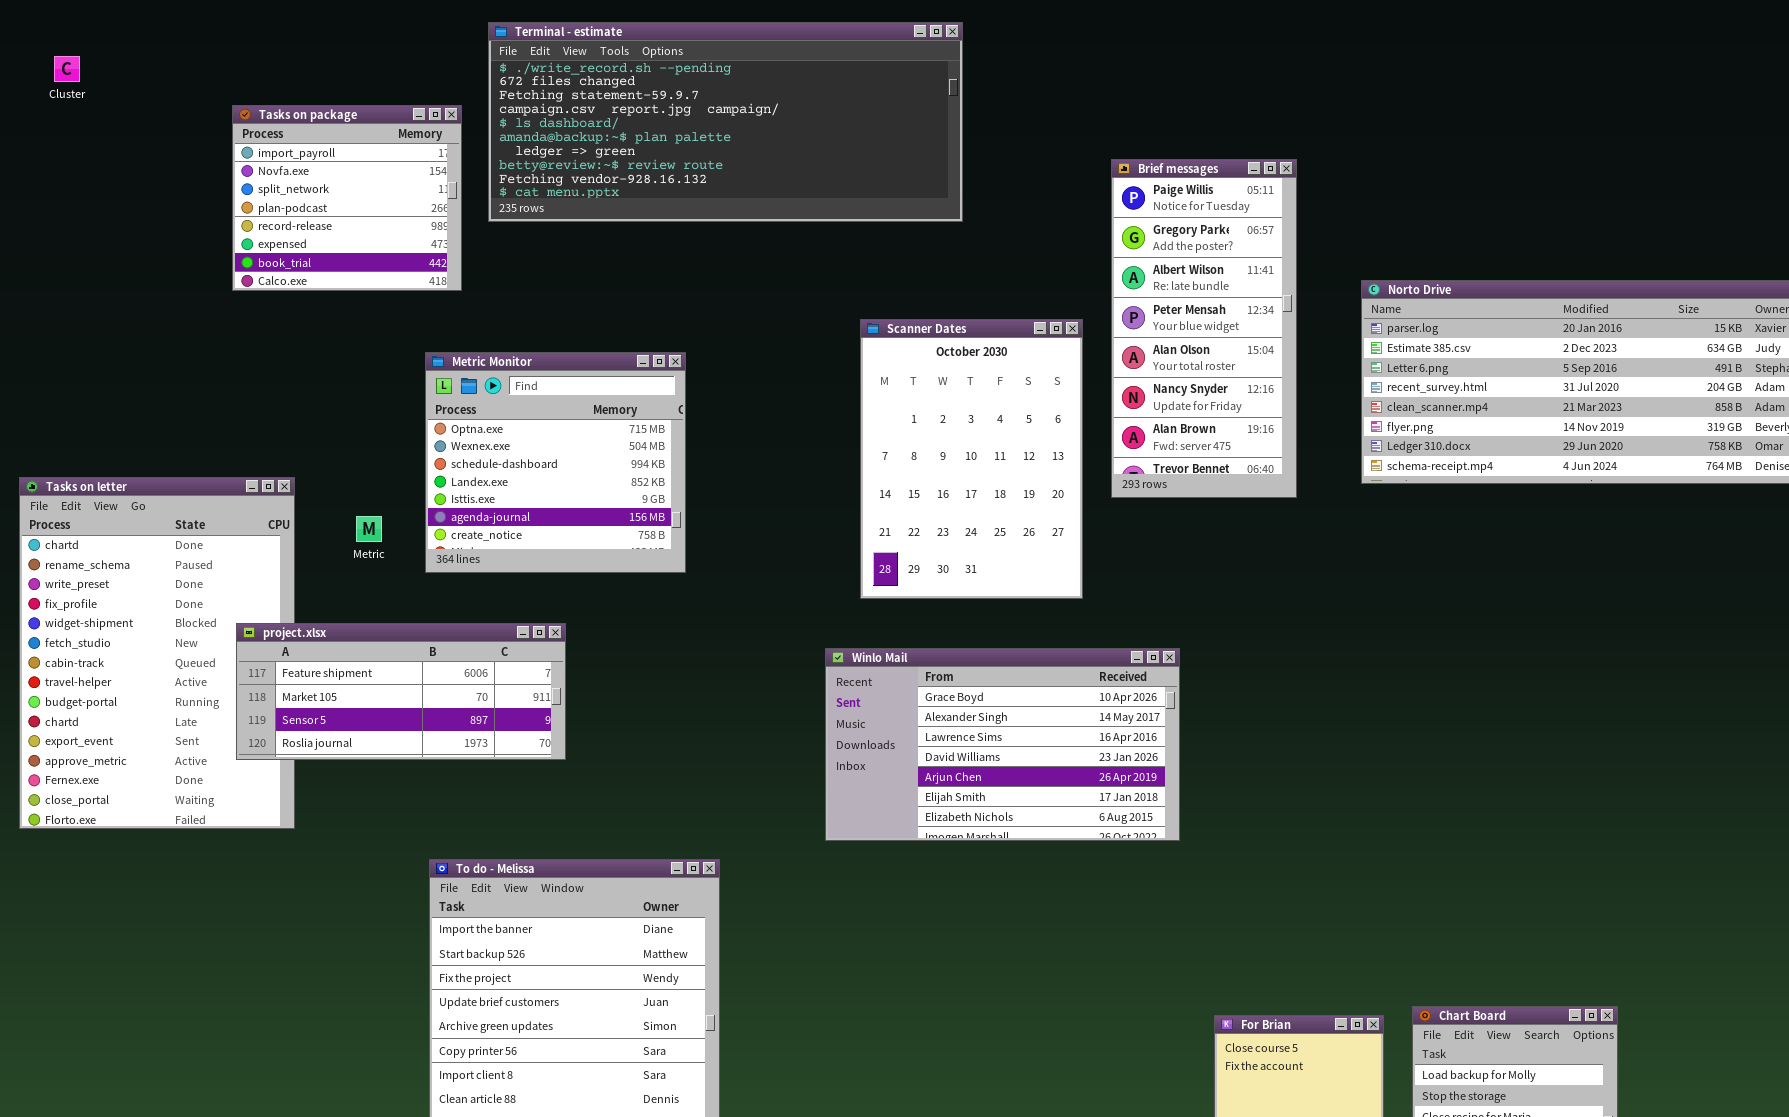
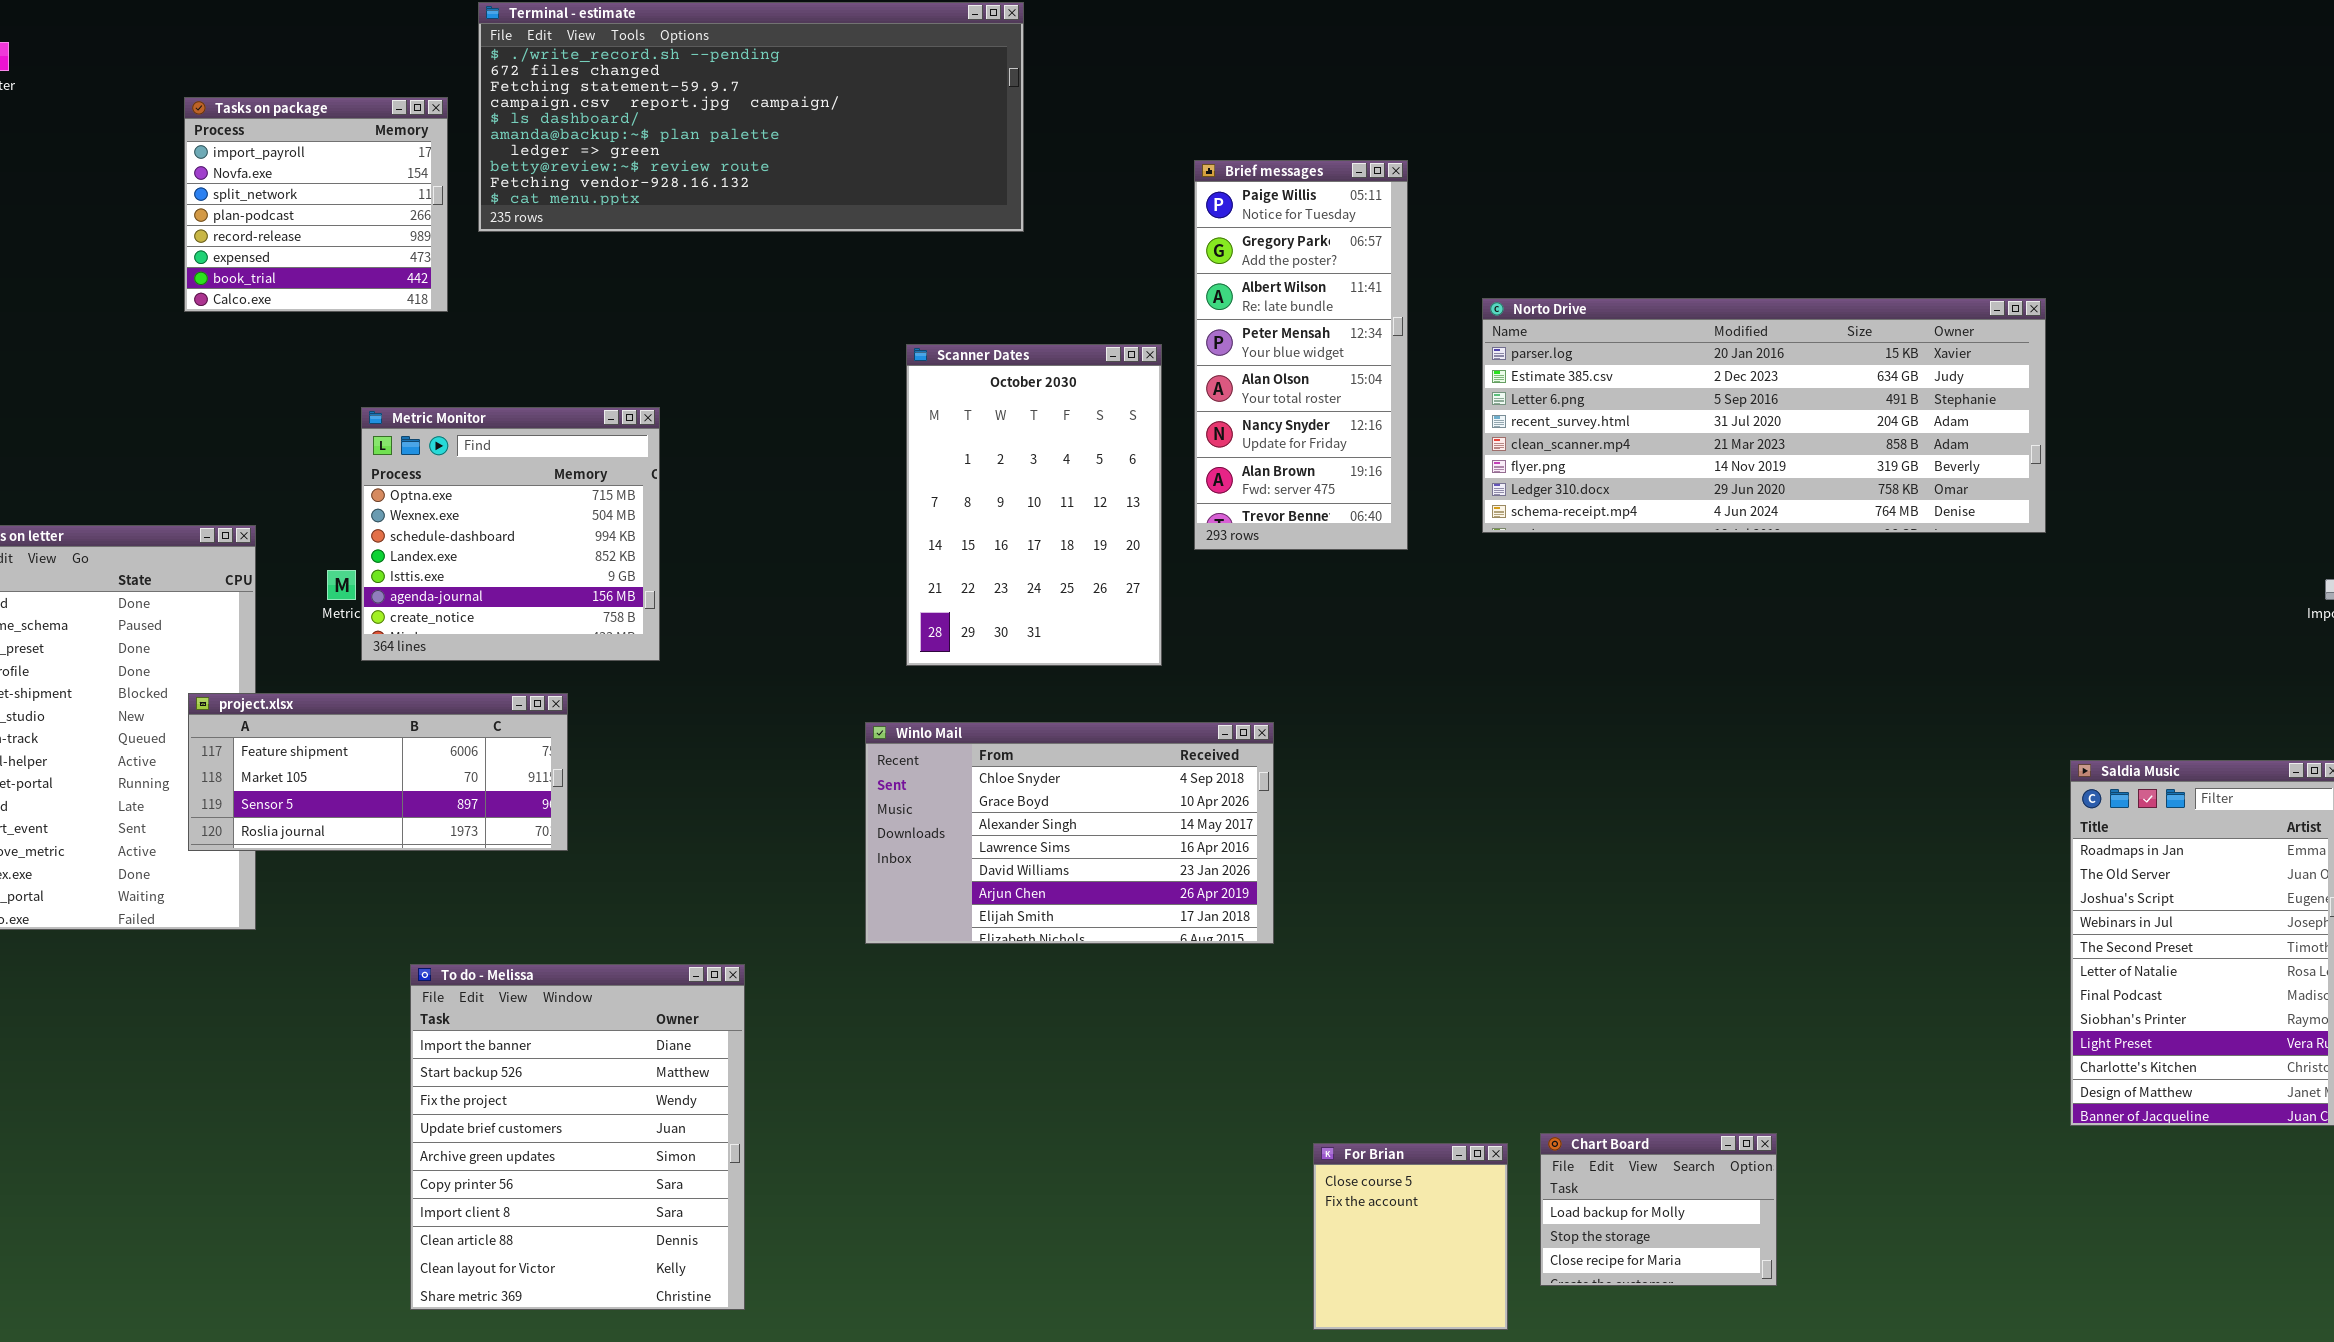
Metric Monitor: [425,352,686,573] -> [361,407,660,661], moved
Winlo Mail: [825,648,1180,841] -> [865,722,1274,944], scrolled up 1 row

